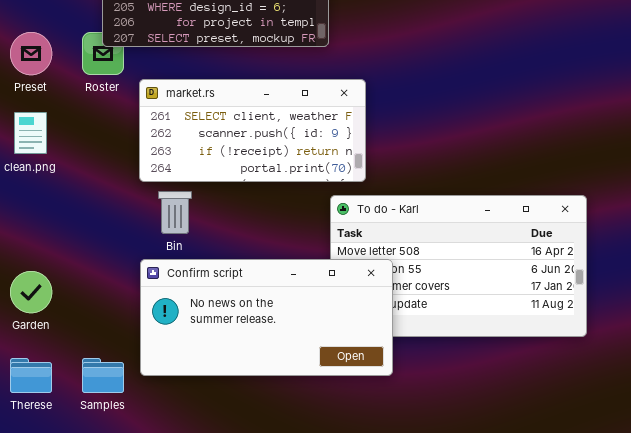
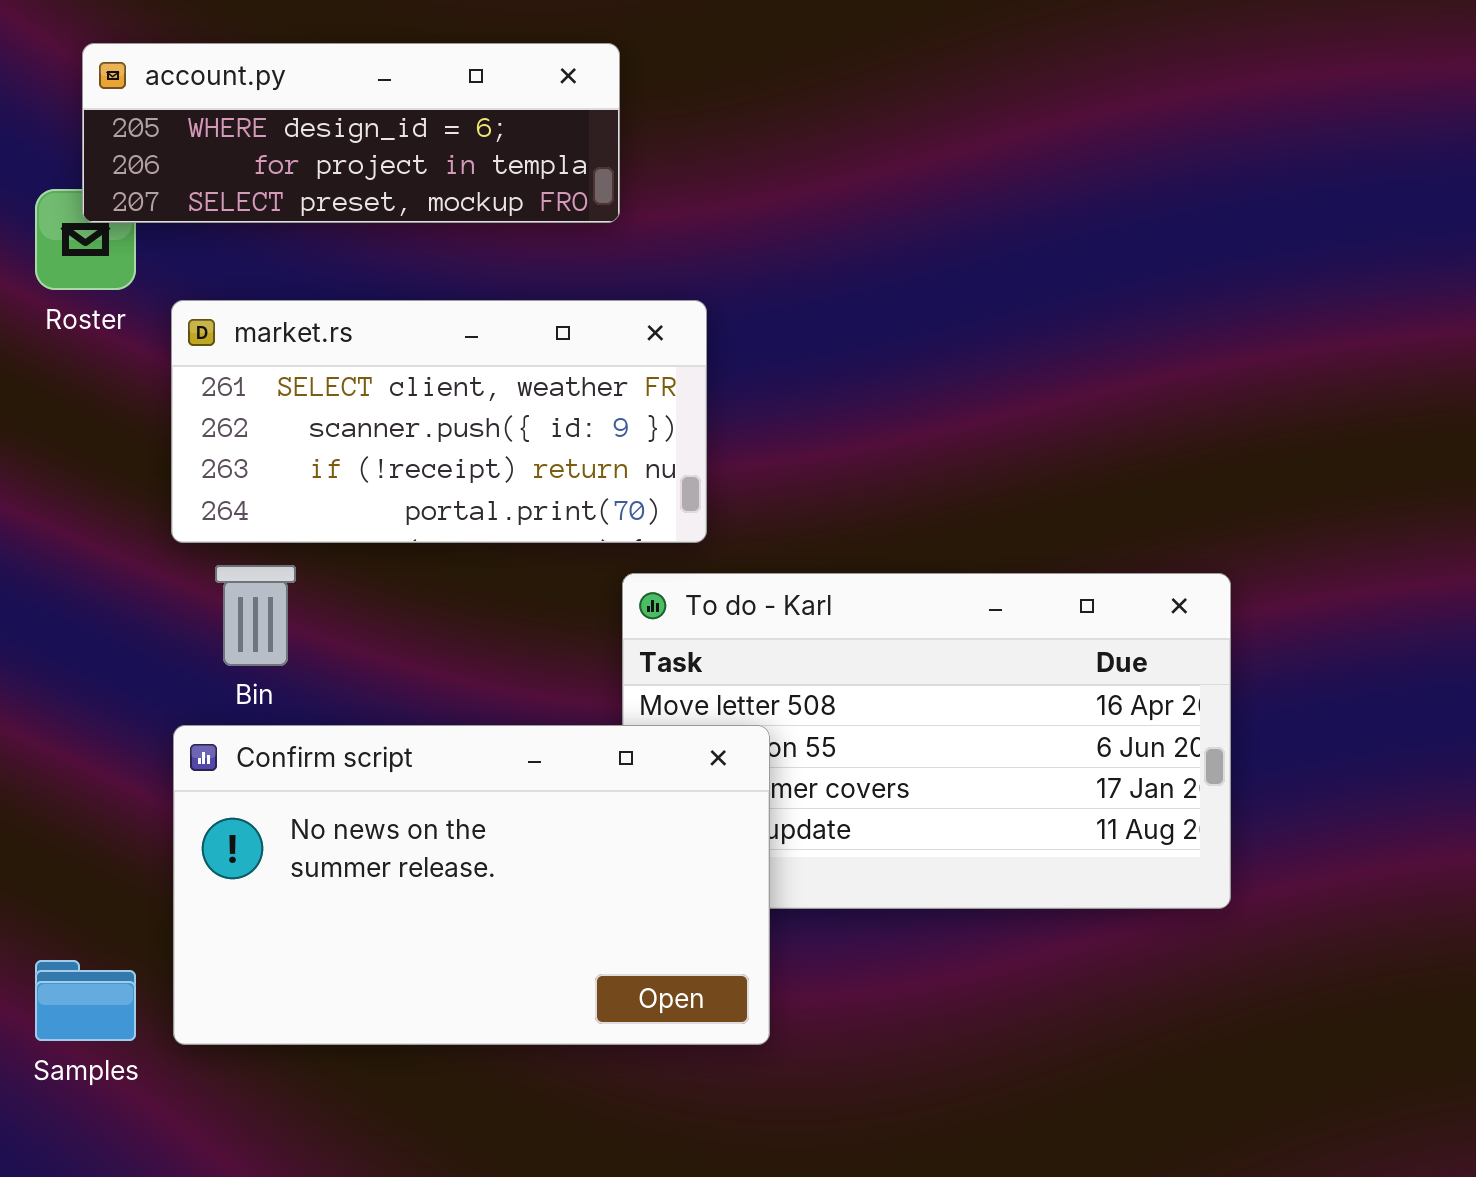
Confirm script: [140,259,393,376] -> [173,725,770,1045], resized

